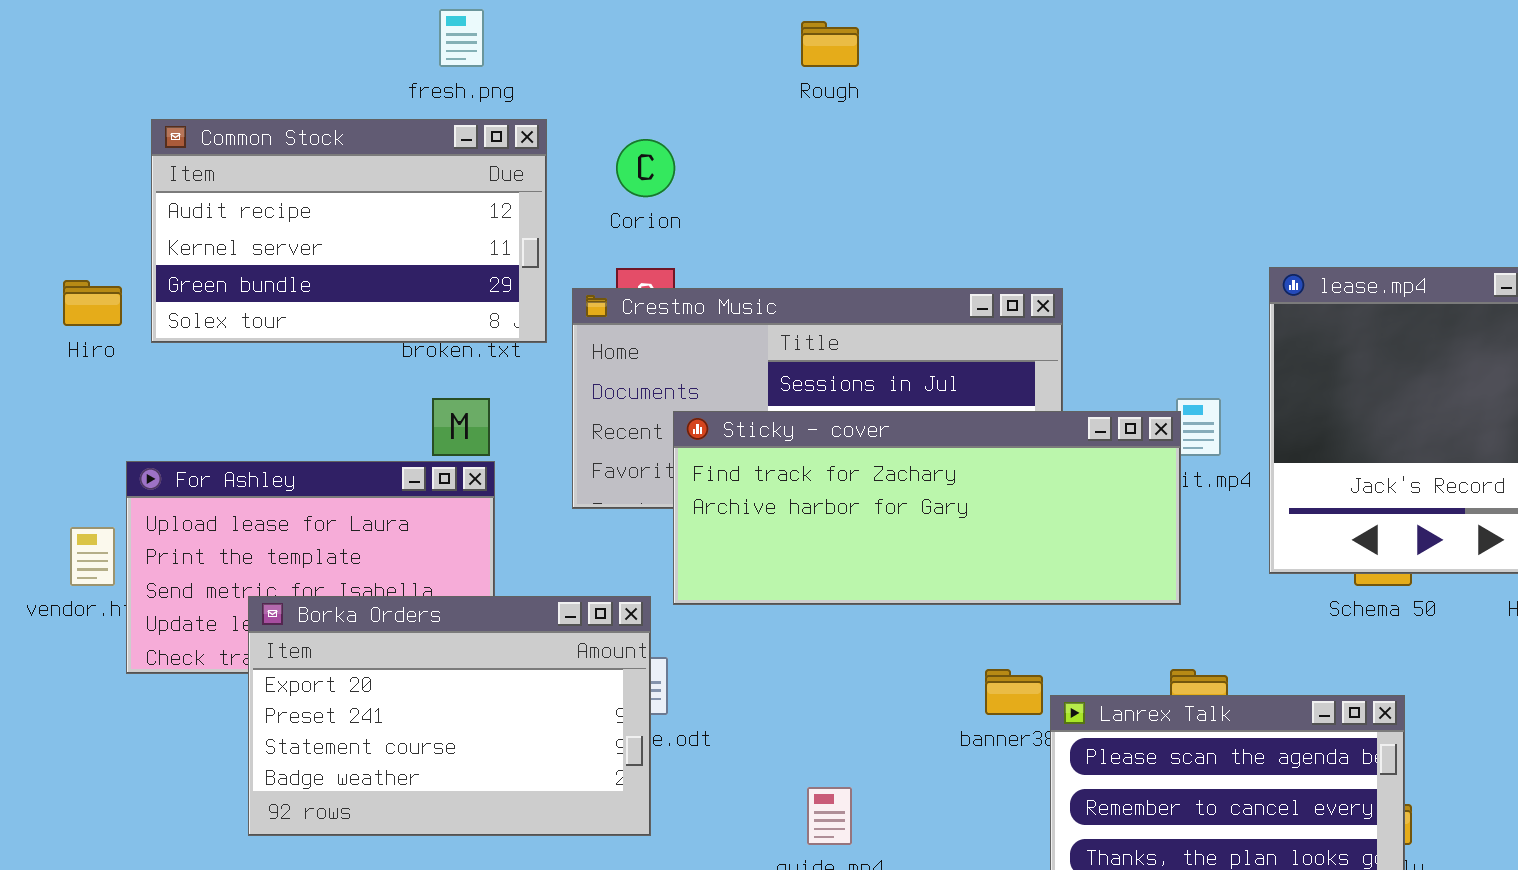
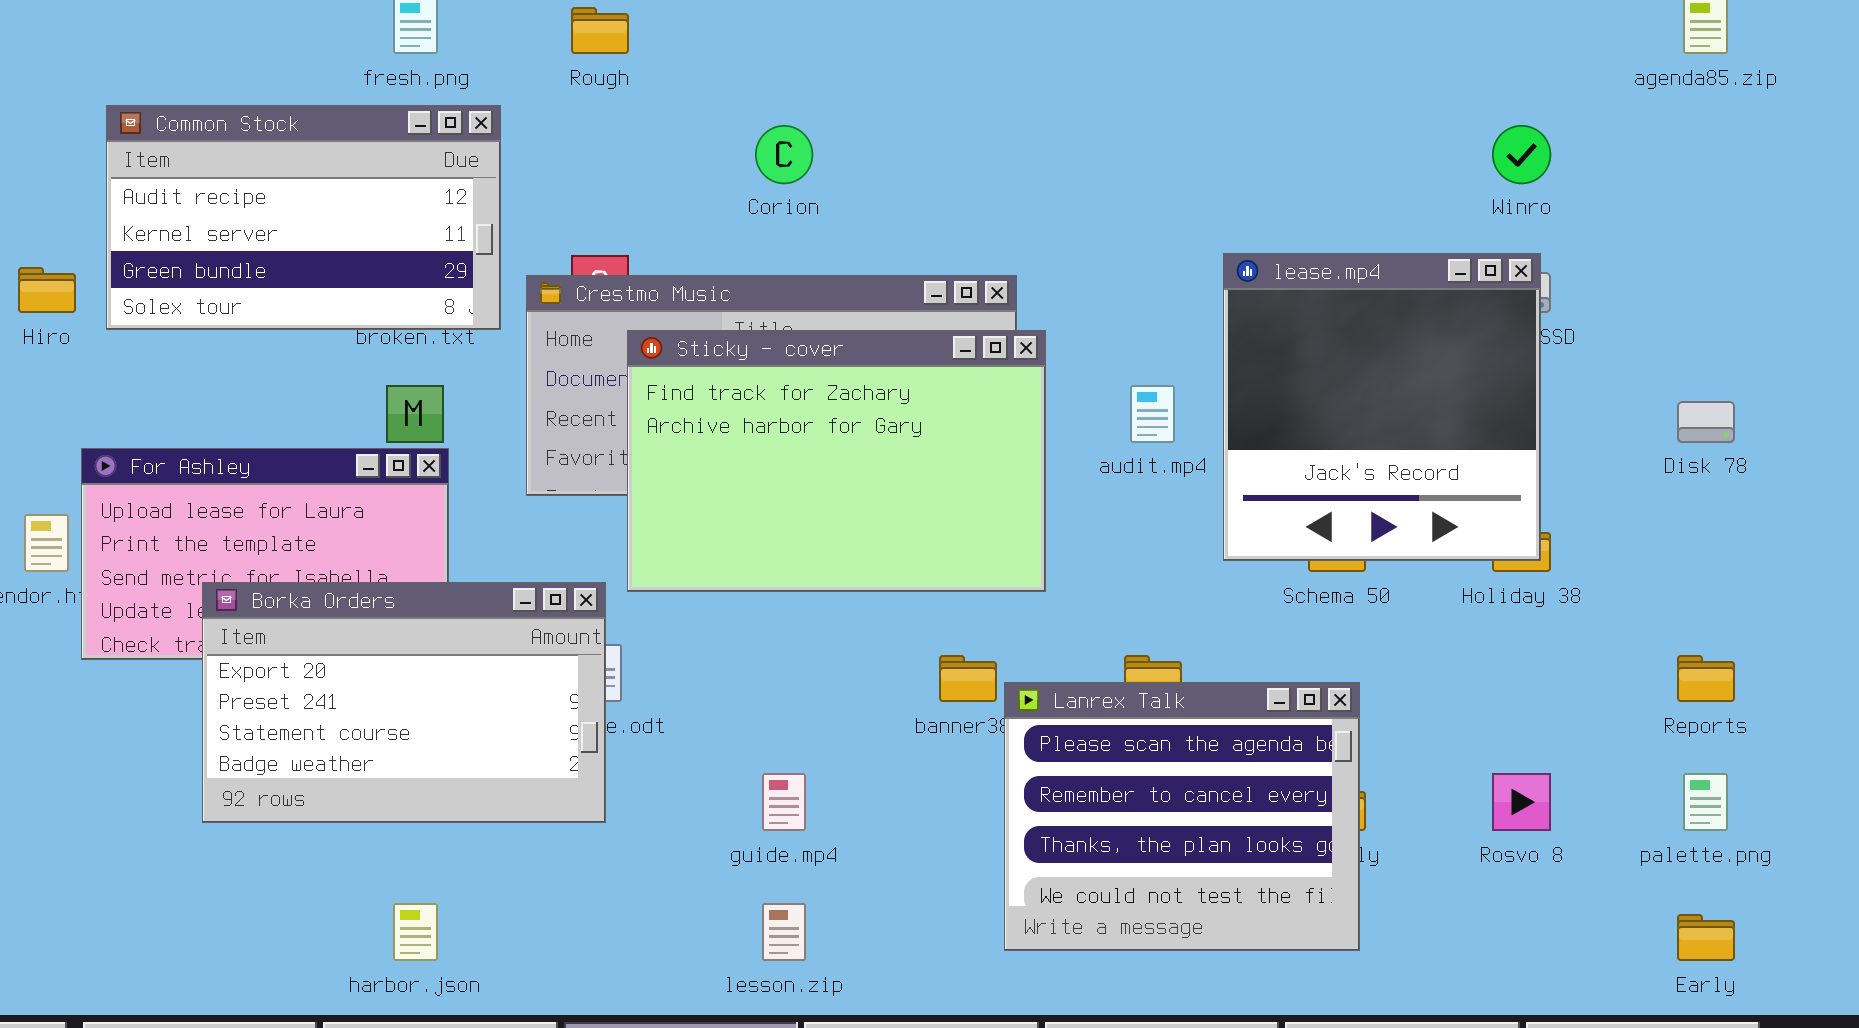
Rough: [801,21,859,67] -> [571,7,629,54], moved
Corion: [616,139,675,197] -> [755,125,813,184], moved
Sticky - cover: [673,411,1181,605] -> [627,330,1046,592], resized

